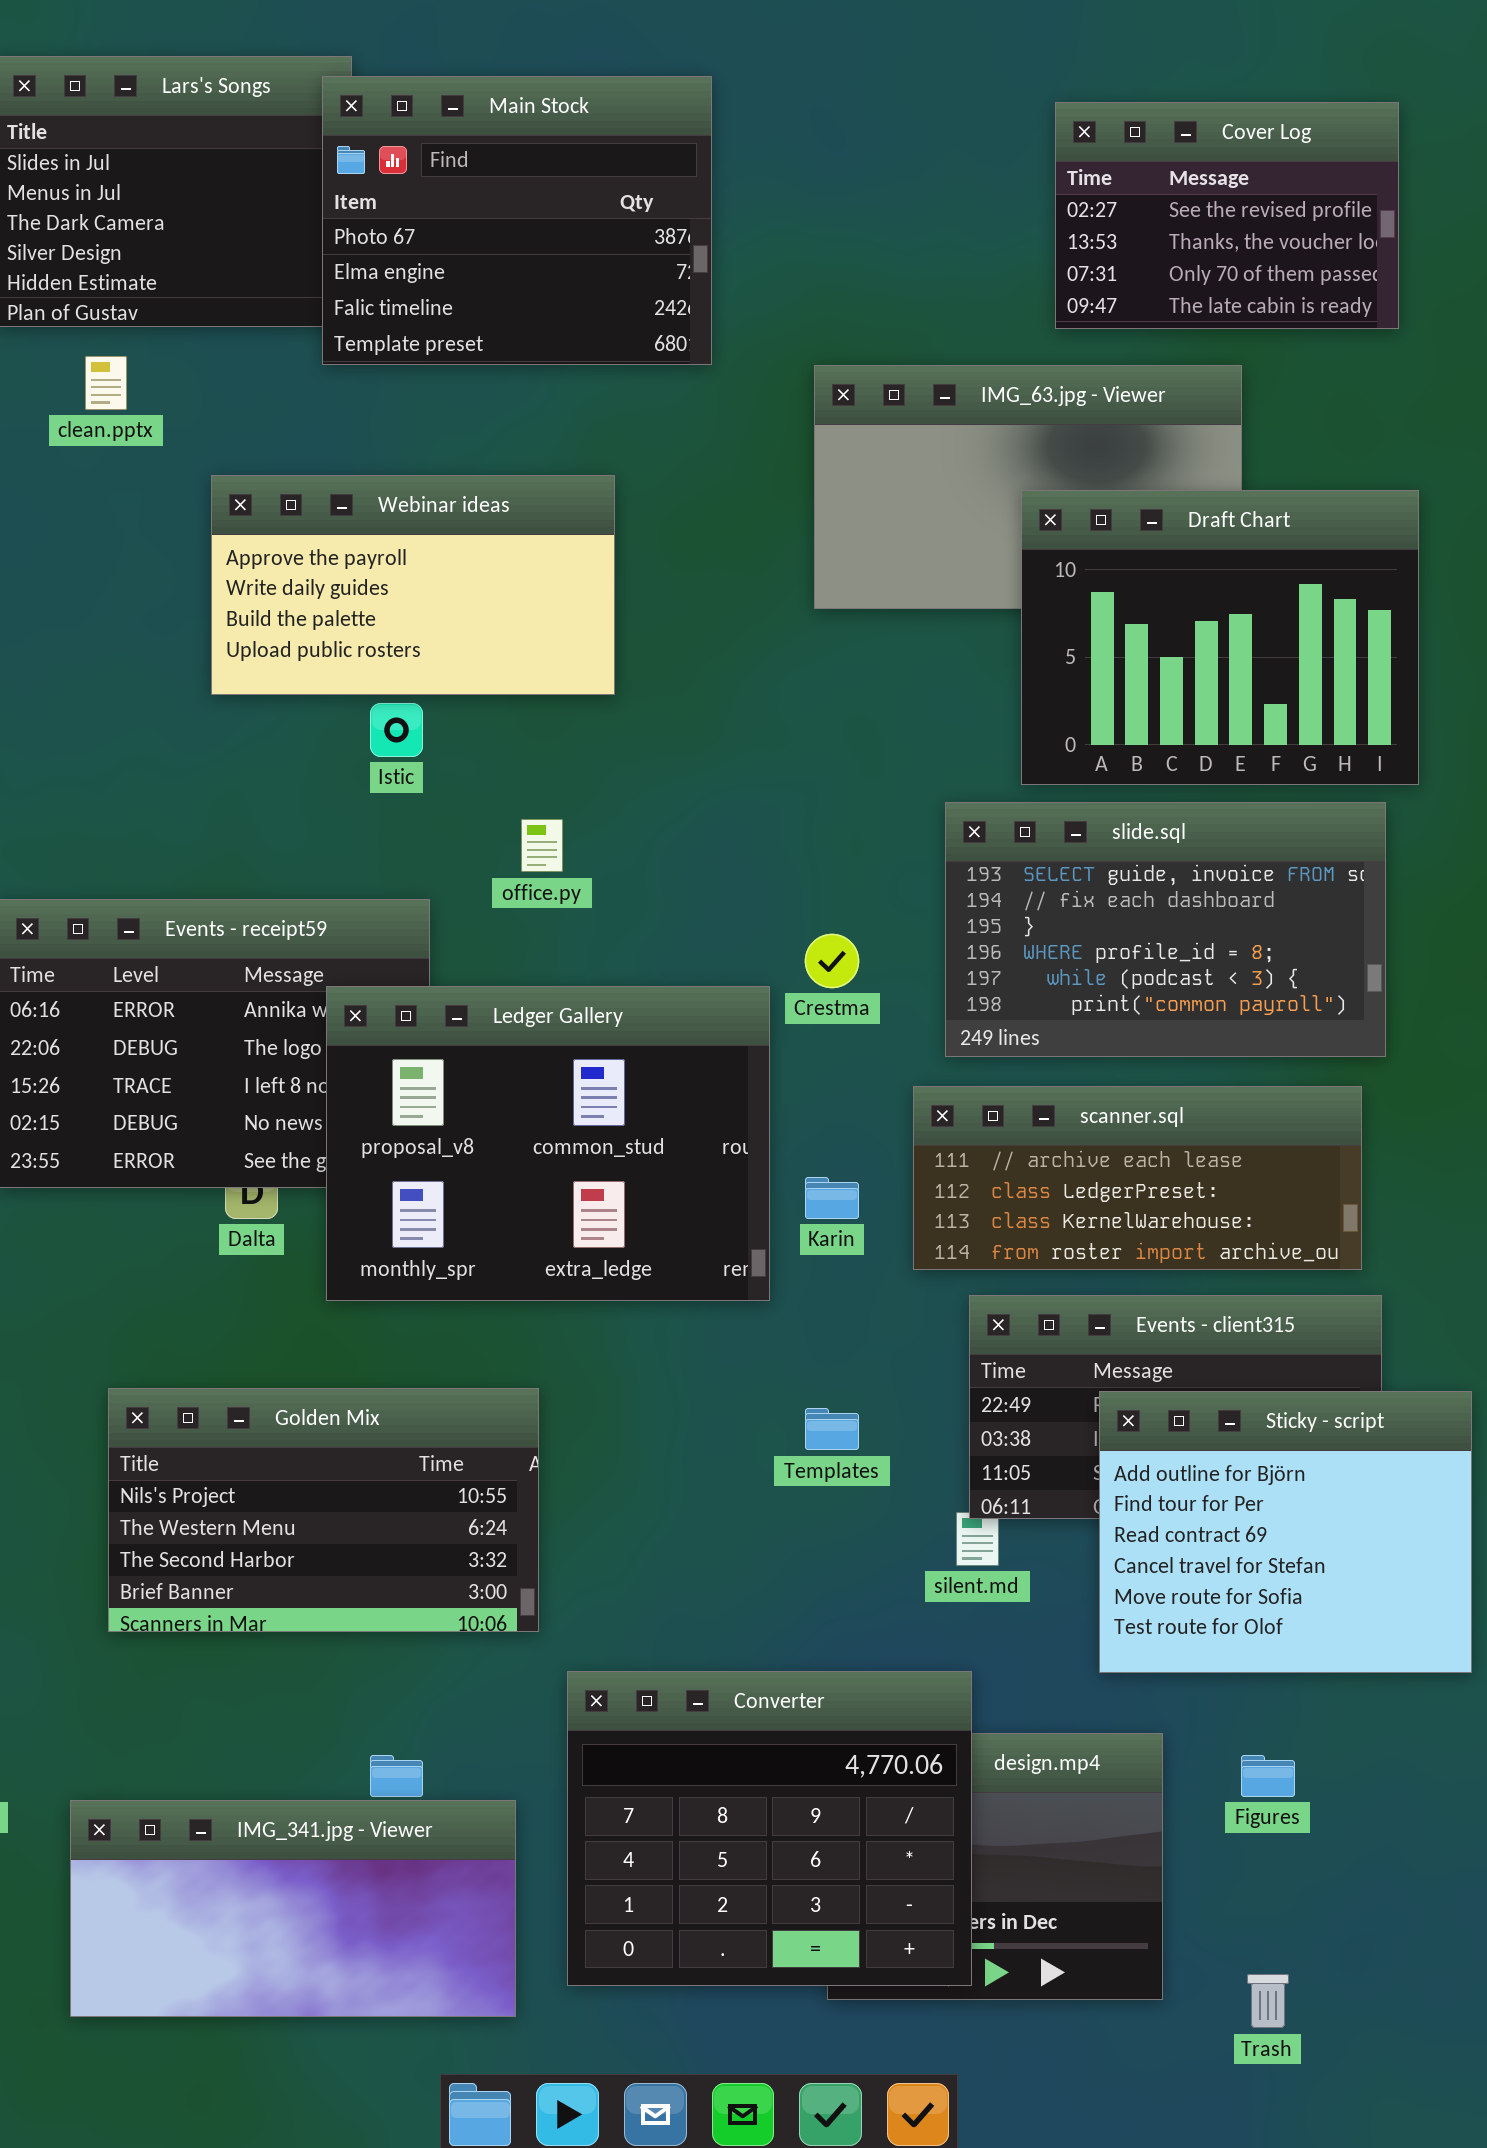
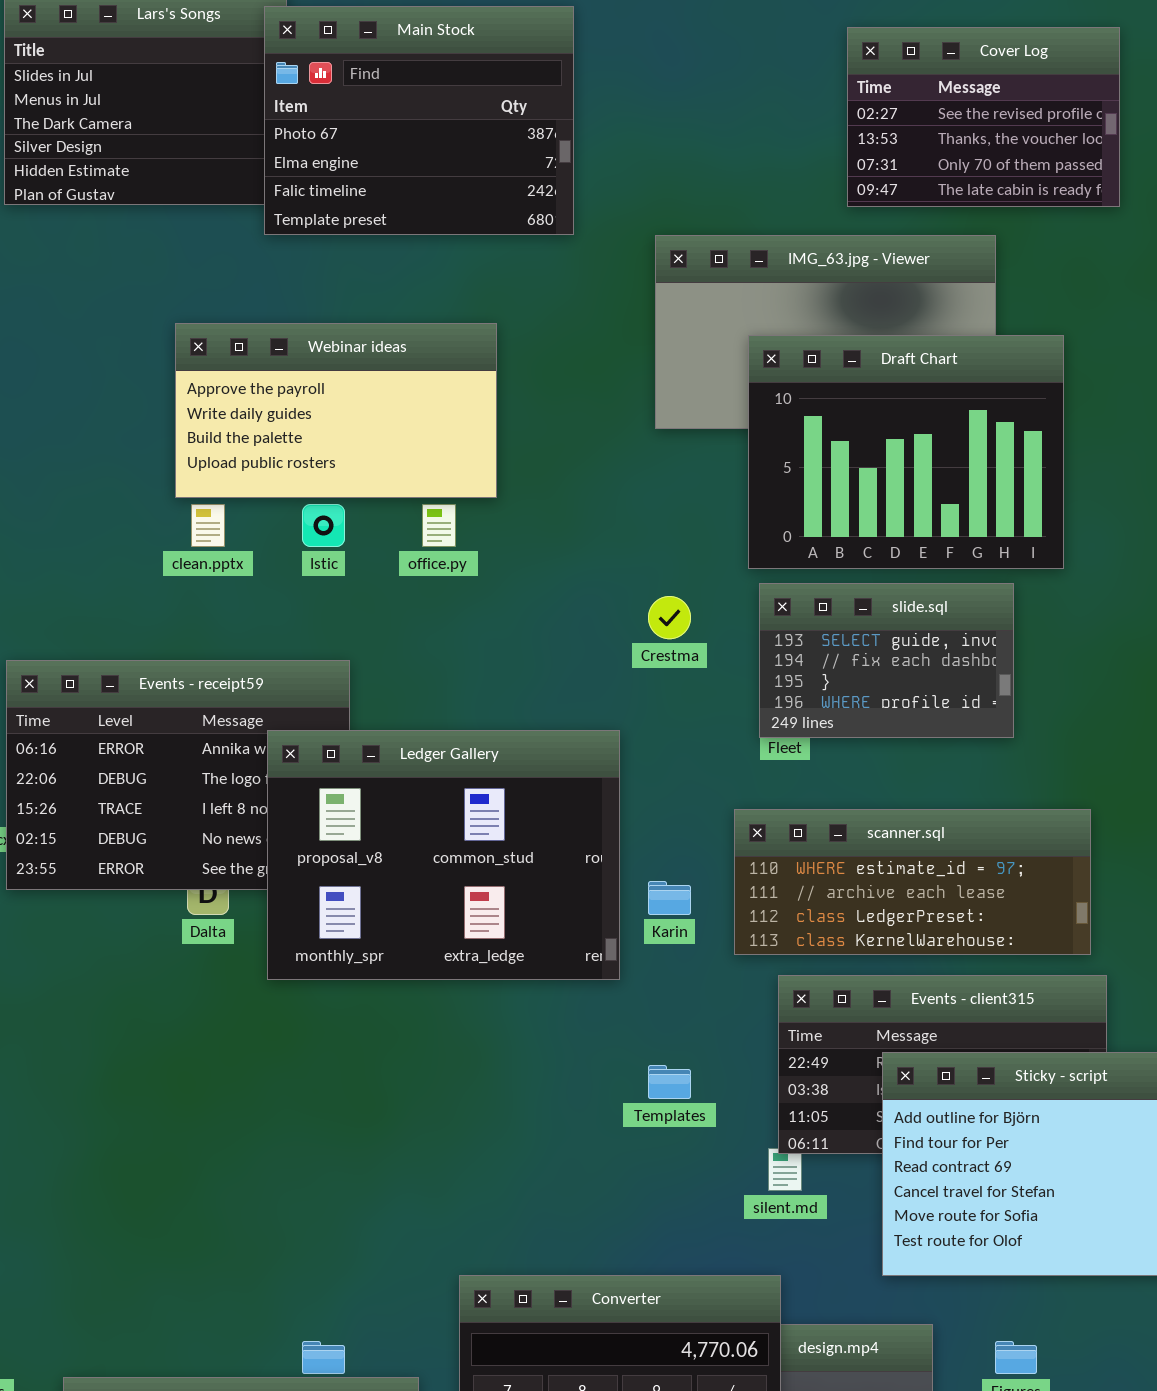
clean.pptx: [85,356,127,410] -> [191,504,225,547], moved
Draft Chart: [1021,490,1419,785] -> [748,335,1064,569], moved
slide.sql: [945,802,1386,1057] -> [759,583,1014,738], resized
office.py: [521,819,563,872] -> [422,504,456,547], moved
Crestma: [805,934,859,988] -> [648,596,691,639], moved
scanner.sql: [913,1086,1362,1270] -> [734,809,1091,955], scrolled up 1 row
Golden Mix: [108,1388,539,1632] -> none, closed

